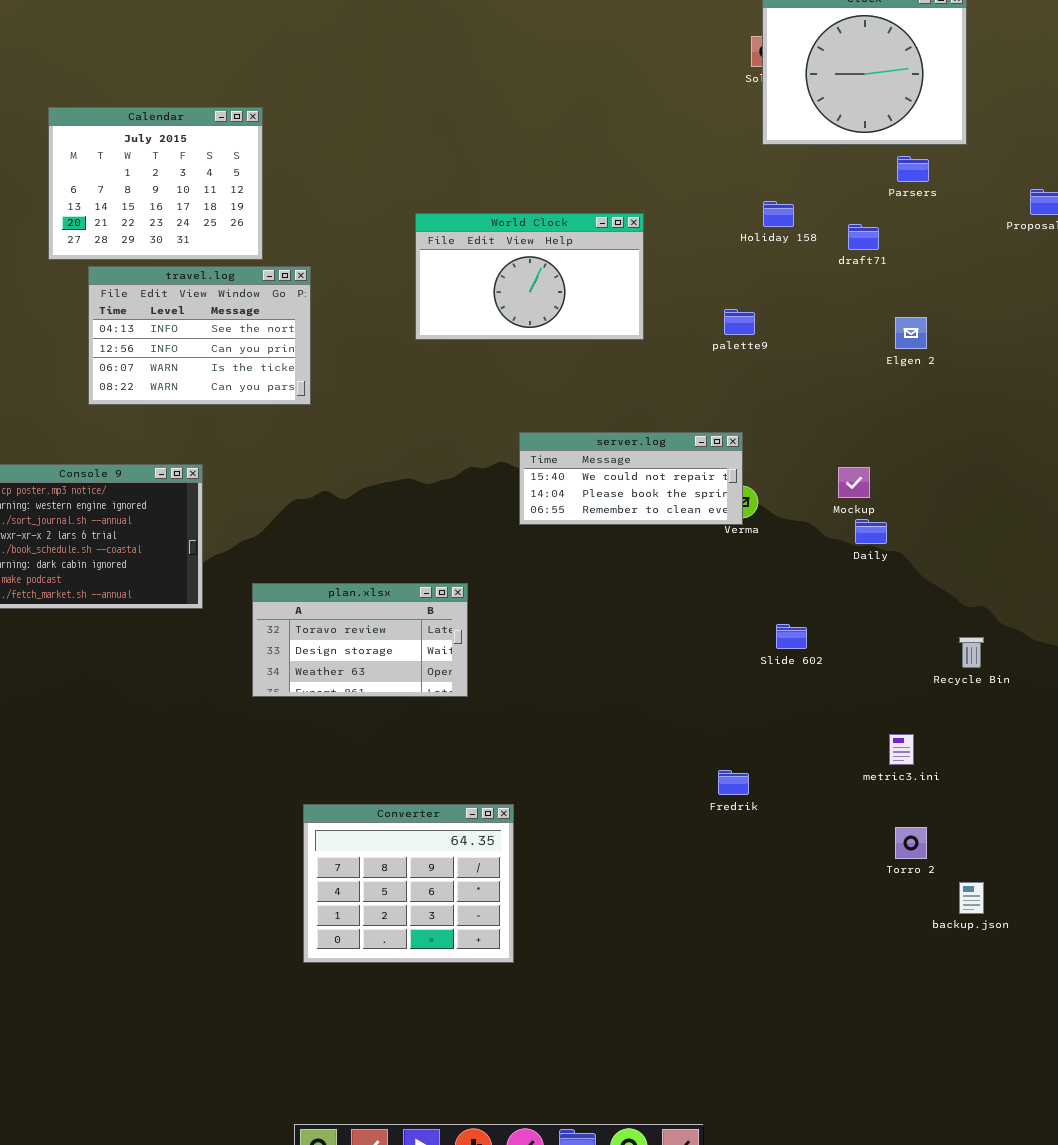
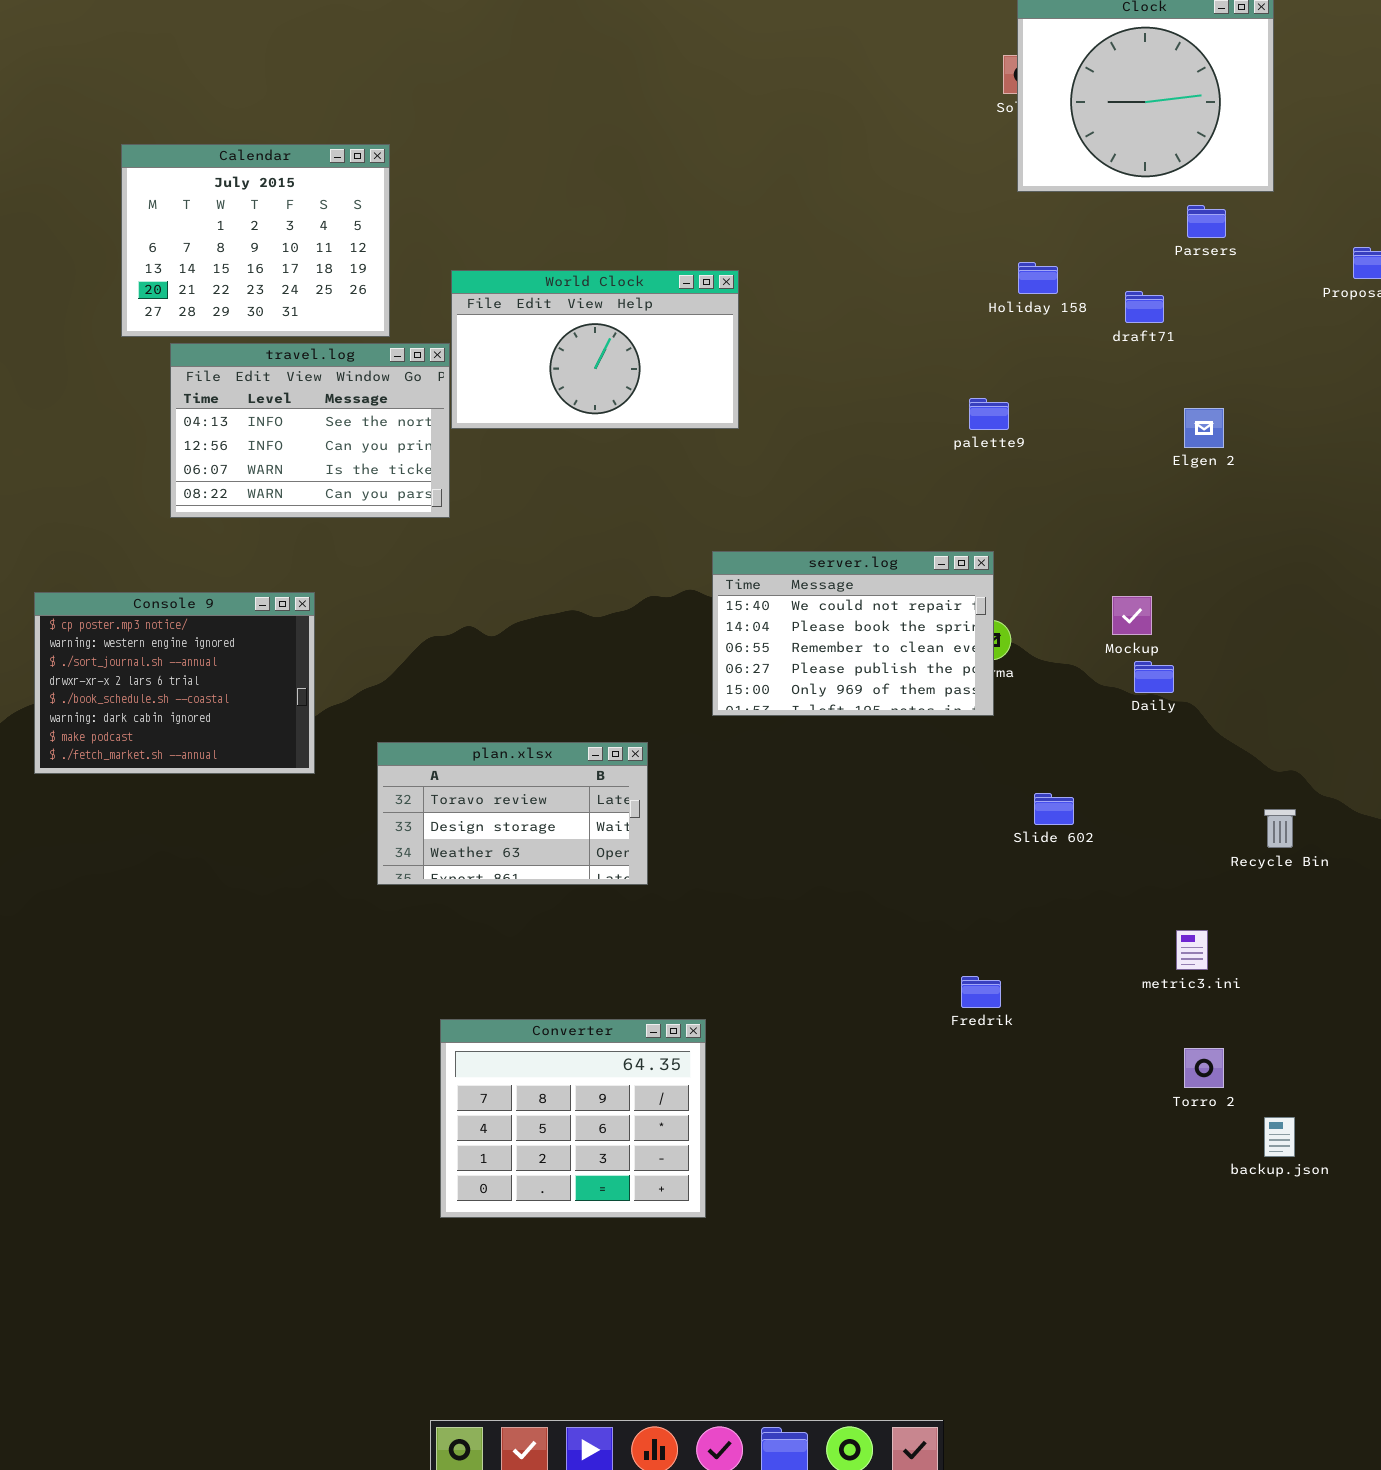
World Clock: [415,213,644,340] -> [451,270,739,429], moved
server.log: [519,432,743,525] -> [712,551,994,716], resized

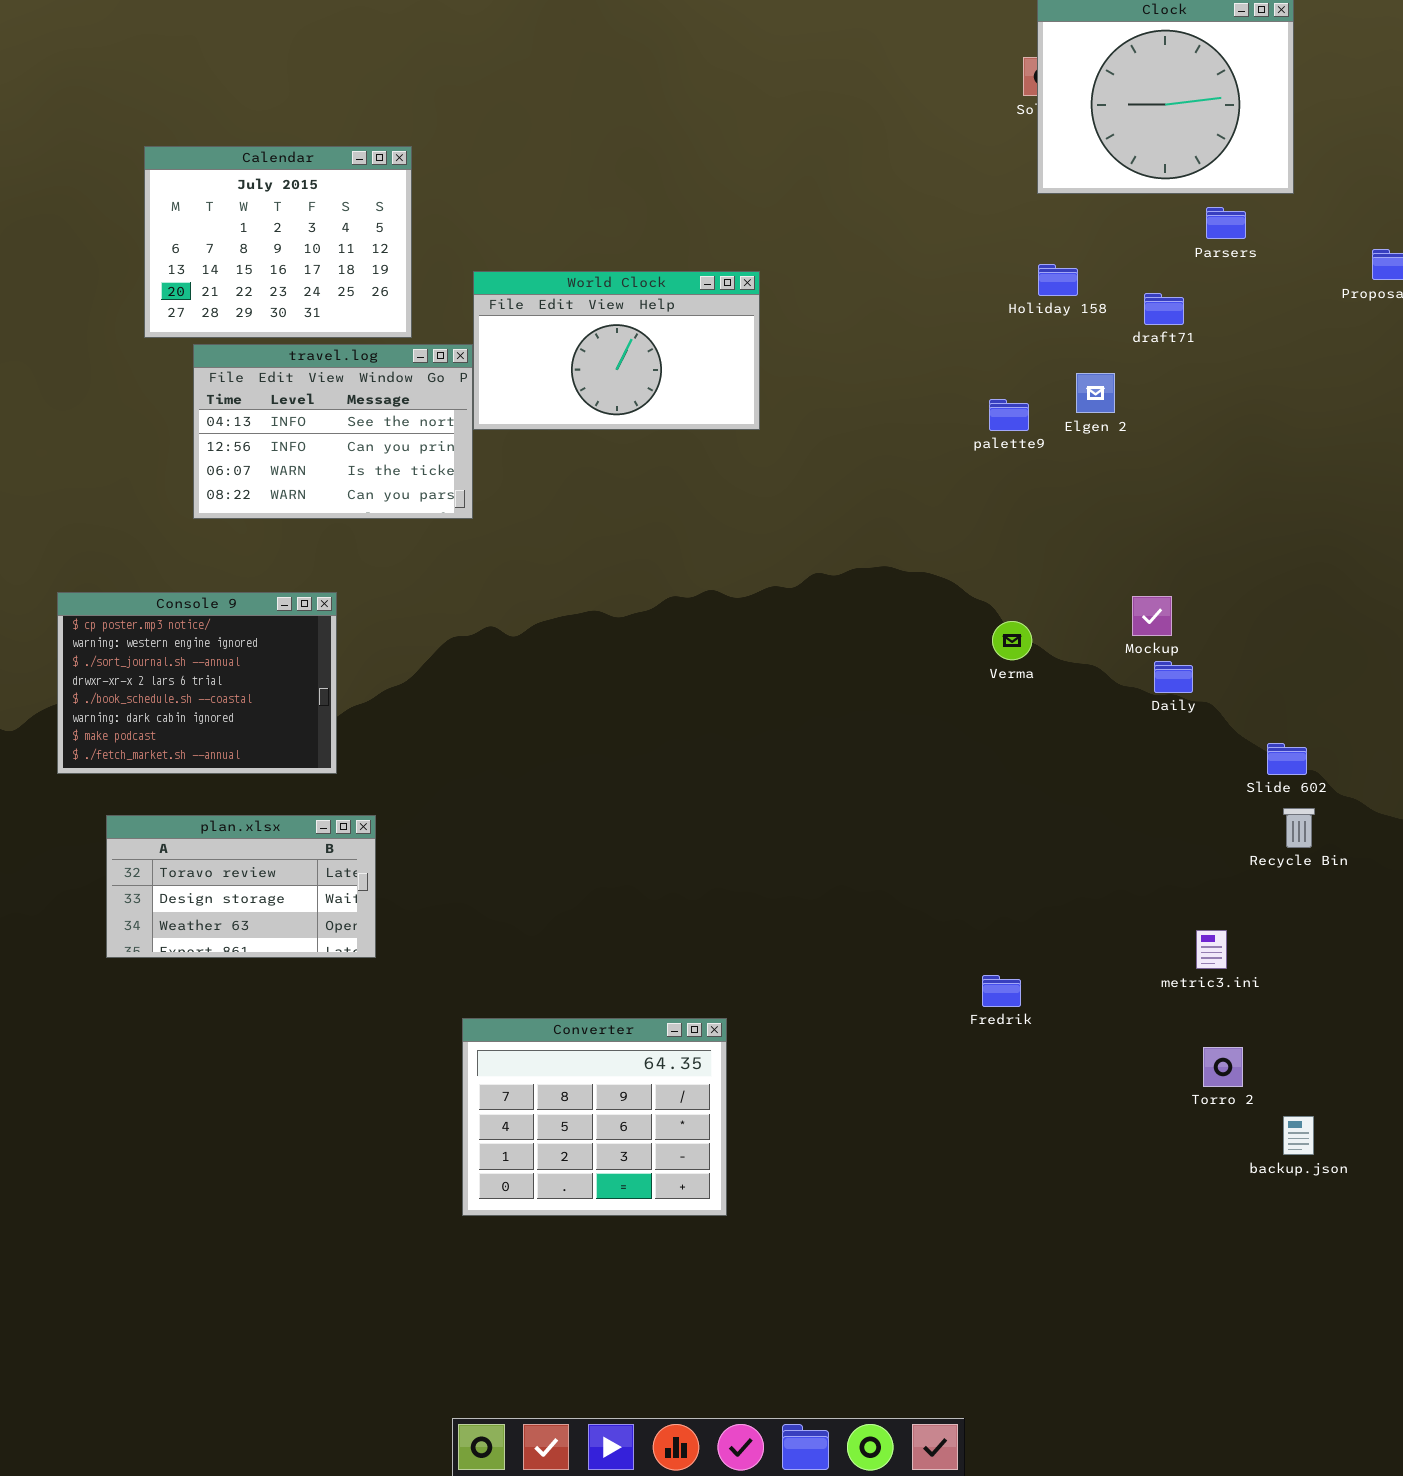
Elgen 2: [1184,408,1224,448] -> [1076,373,1115,413], moved
server.log: [712,551,994,716] -> none, closed
plan.xlsx: [377,742,648,885] -> [106,815,376,958], moved
Slide 602: [1034,793,1074,825] -> [1267,743,1307,775], moved

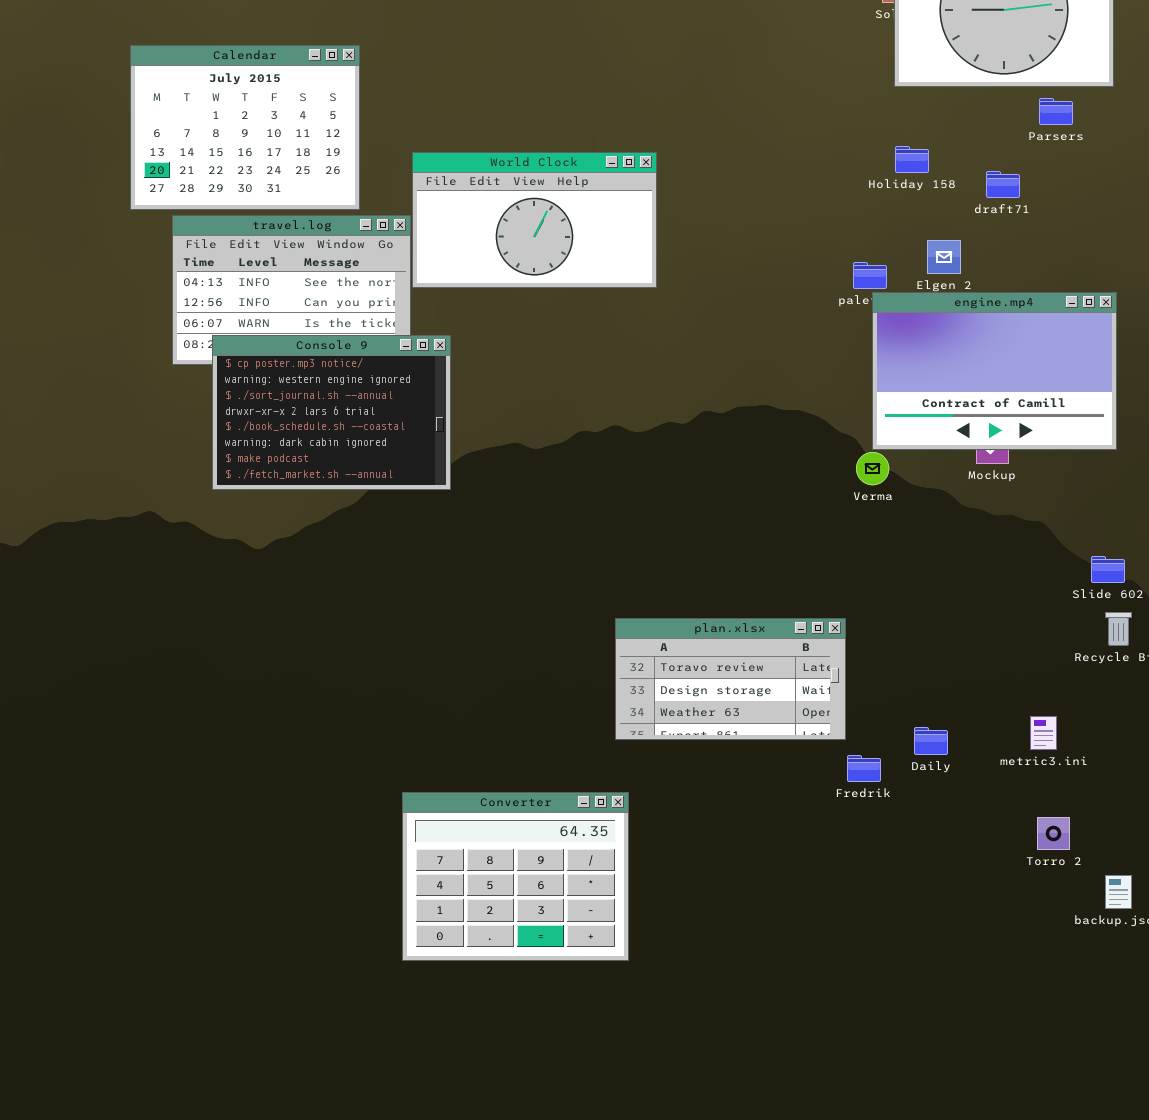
engine.mp4: none -> [872,292,1117,450], opened
Console 9: [57,592,337,774] -> [212,335,451,490], moved
Daily: [1154,661,1193,693] -> [914,727,948,755], moved
plan.xlsx: [106,815,376,958] -> [615,618,846,740], moved

